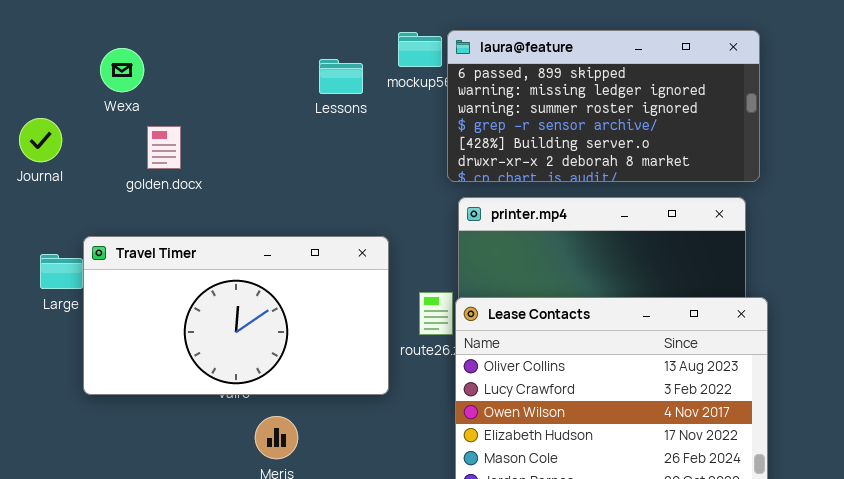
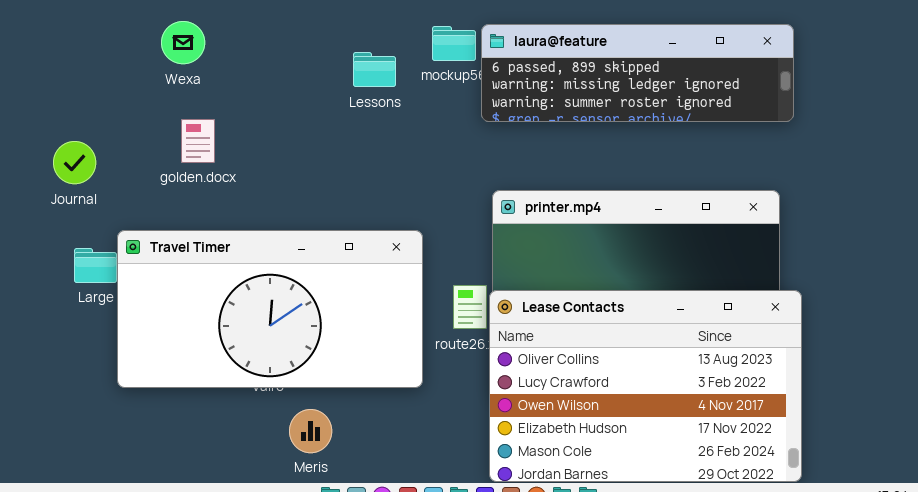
laura@feature: [447,30,760,182] -> [481,24,794,122], resized
Wexa: [100,48,144,92] -> [161,21,205,64], moved
Journal: [19,118,62,162] -> [53,141,96,184], moved

